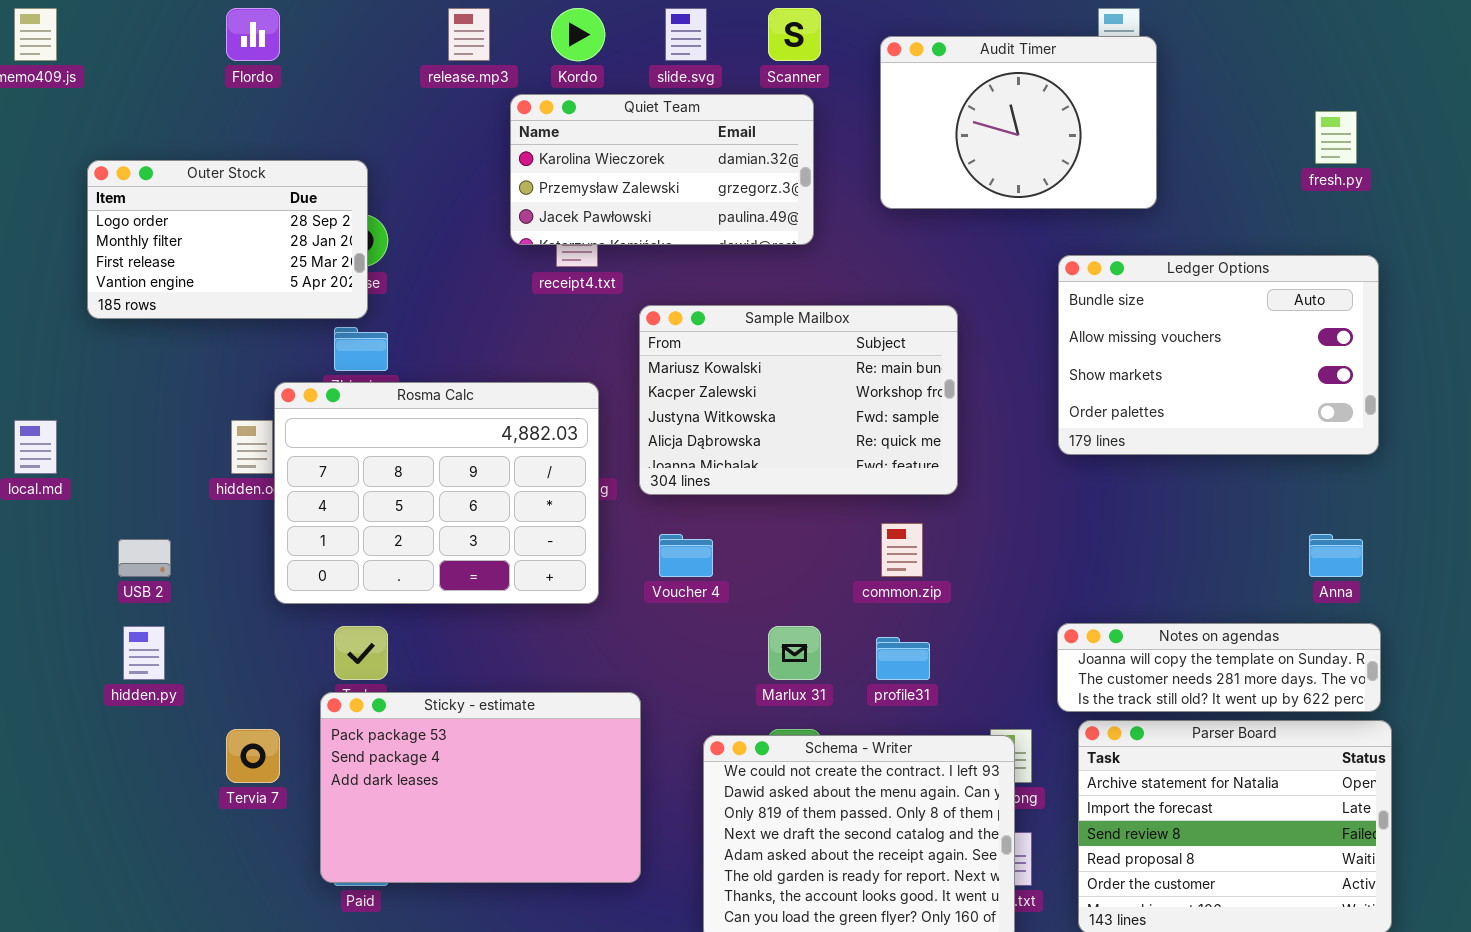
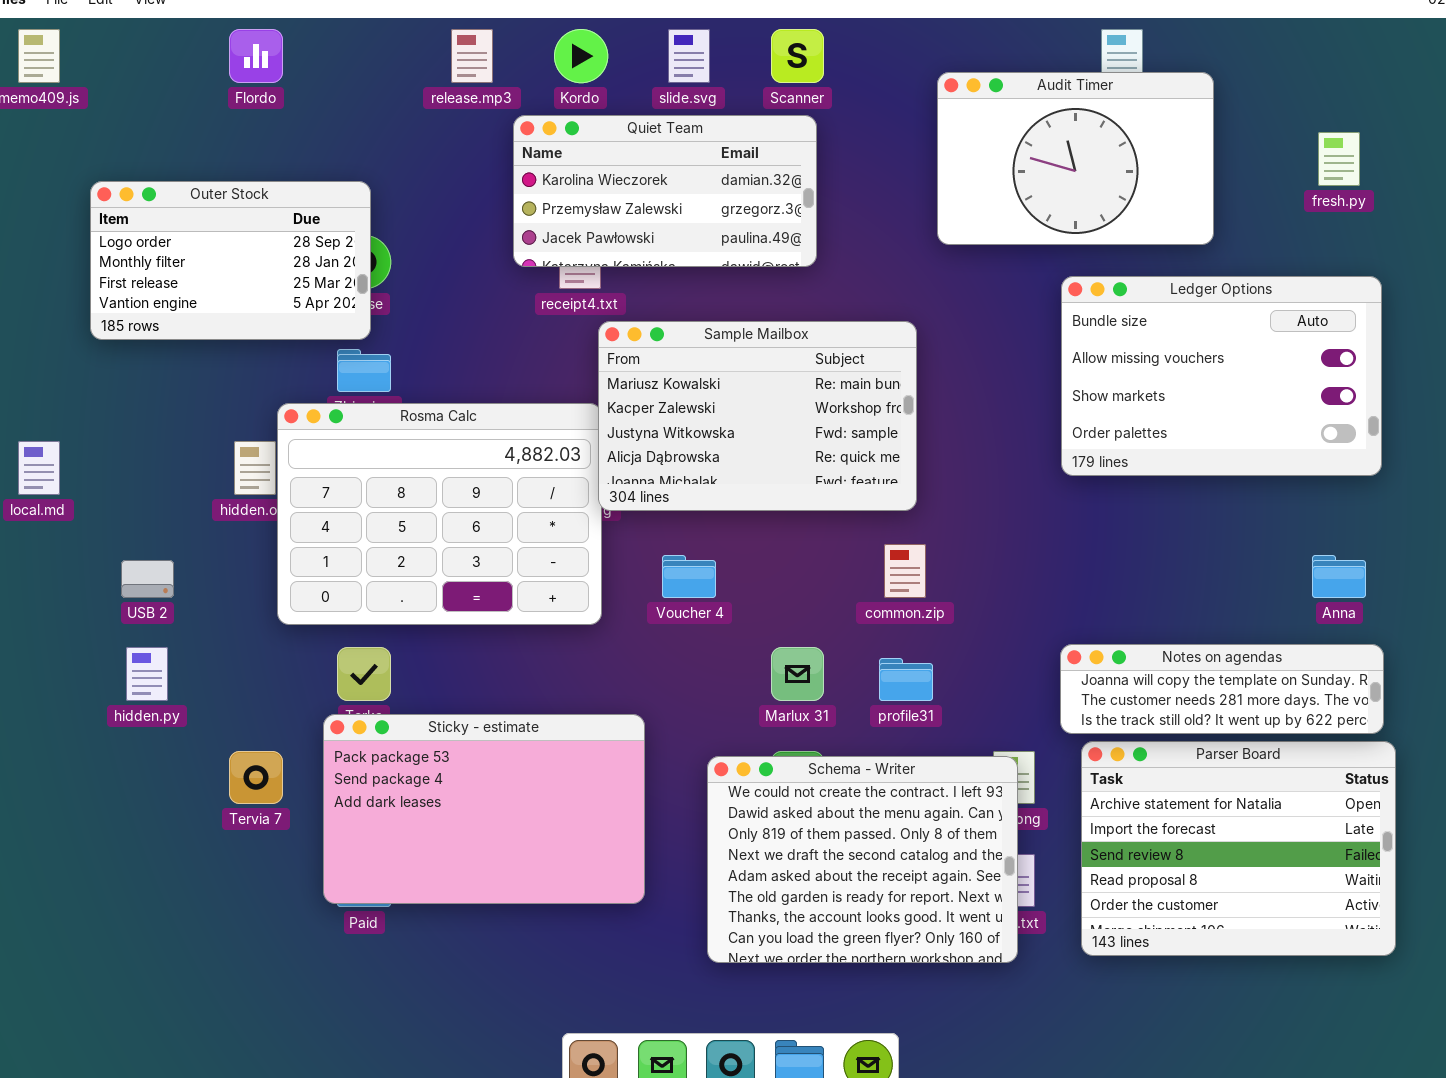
Audit Timer: [880,36,1157,209] -> [937,72,1214,245], moved
Sample Mailbox: [639,305,958,495] -> [598,321,917,511], moved

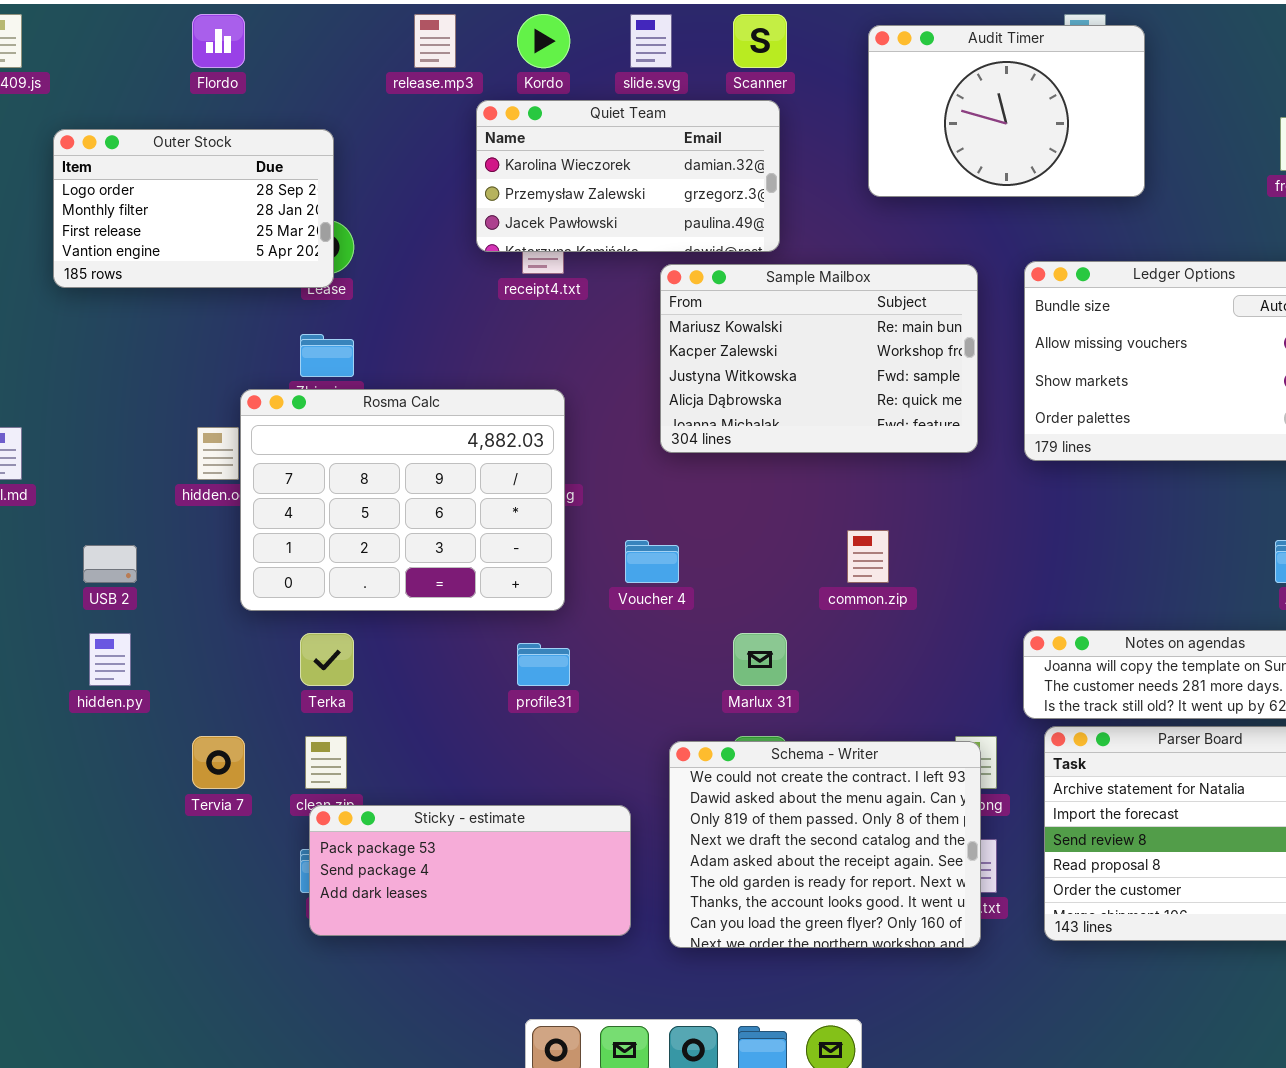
Audit Timer: [937,72,1214,245] -> [868,25,1145,197], moved
Outer Stock: [90,181,371,340] -> [53,129,334,288], moved
Sample Mailbox: [598,321,917,511] -> [660,264,978,453], moved
profile31: [879,658,933,701] -> [517,643,570,686], moved
Sticky - estimate: [323,714,645,904] -> [309,805,631,936], moved, resized

